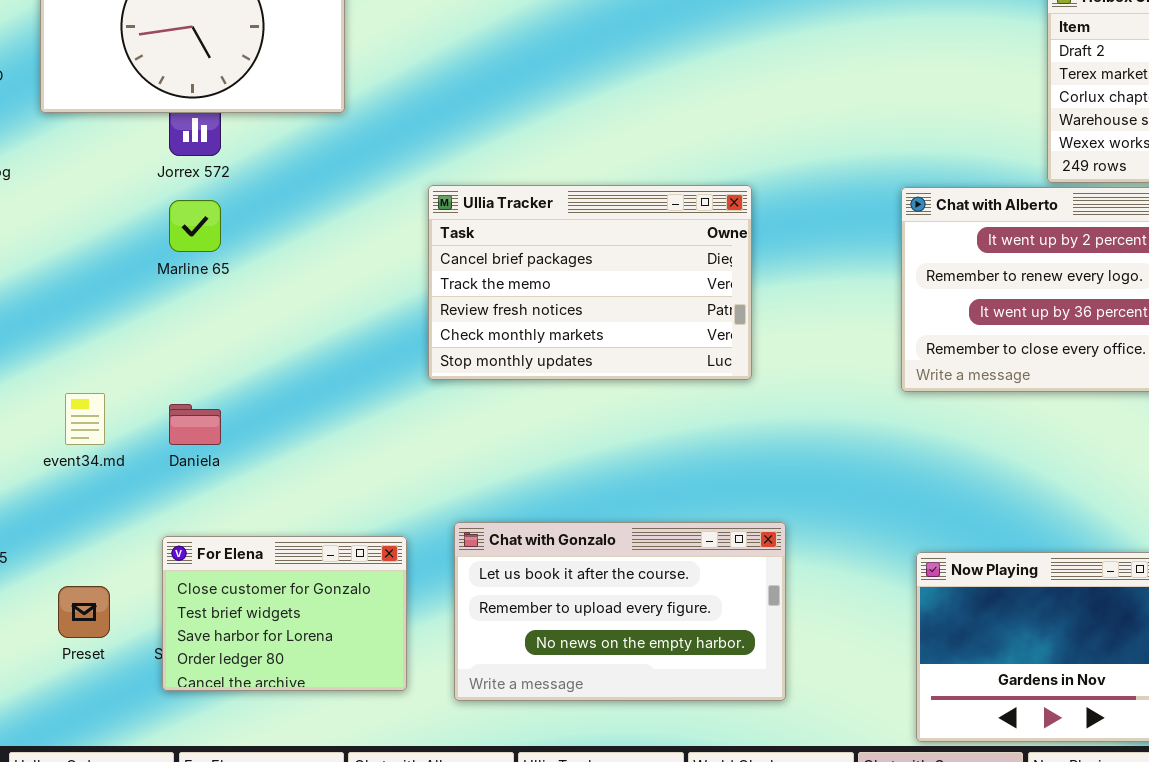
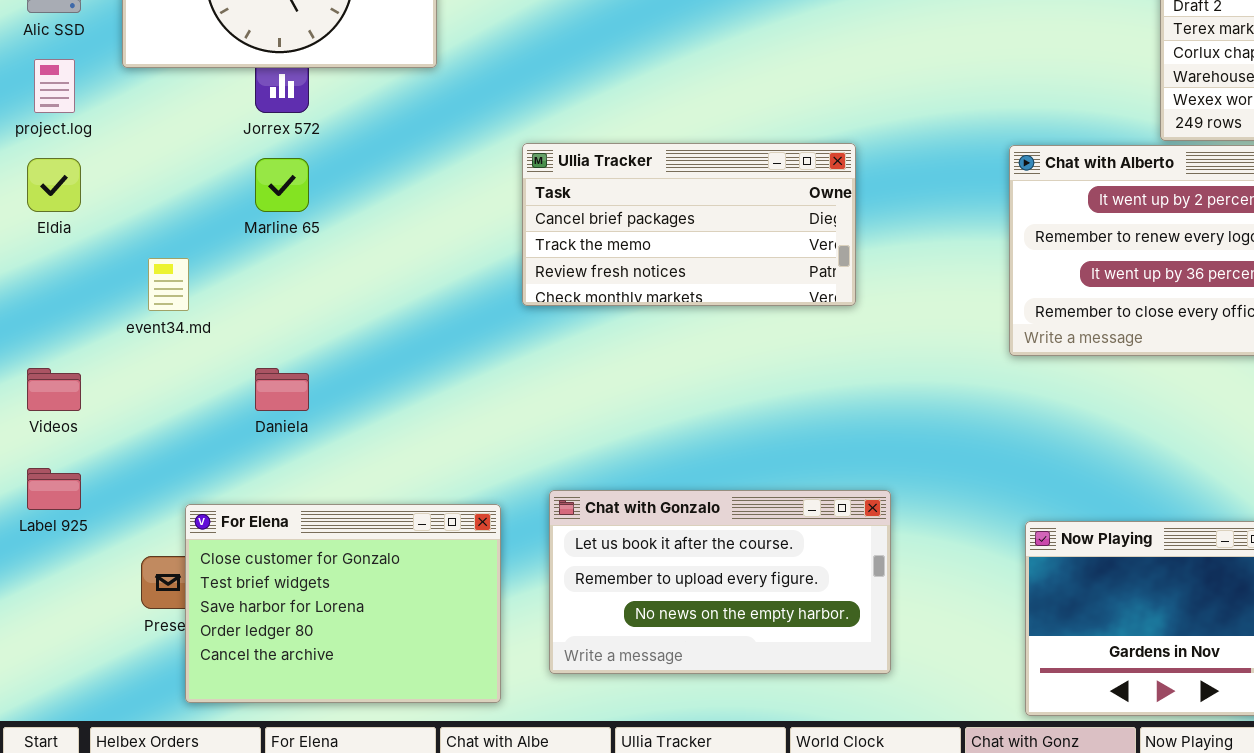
Ullia Tracker: [428,185,752,380] -> [522,143,856,306], resized
event34.md: [65,393,105,445] -> [148,258,189,311], moved
For Elena: [162,536,407,691] -> [185,504,501,703], resized

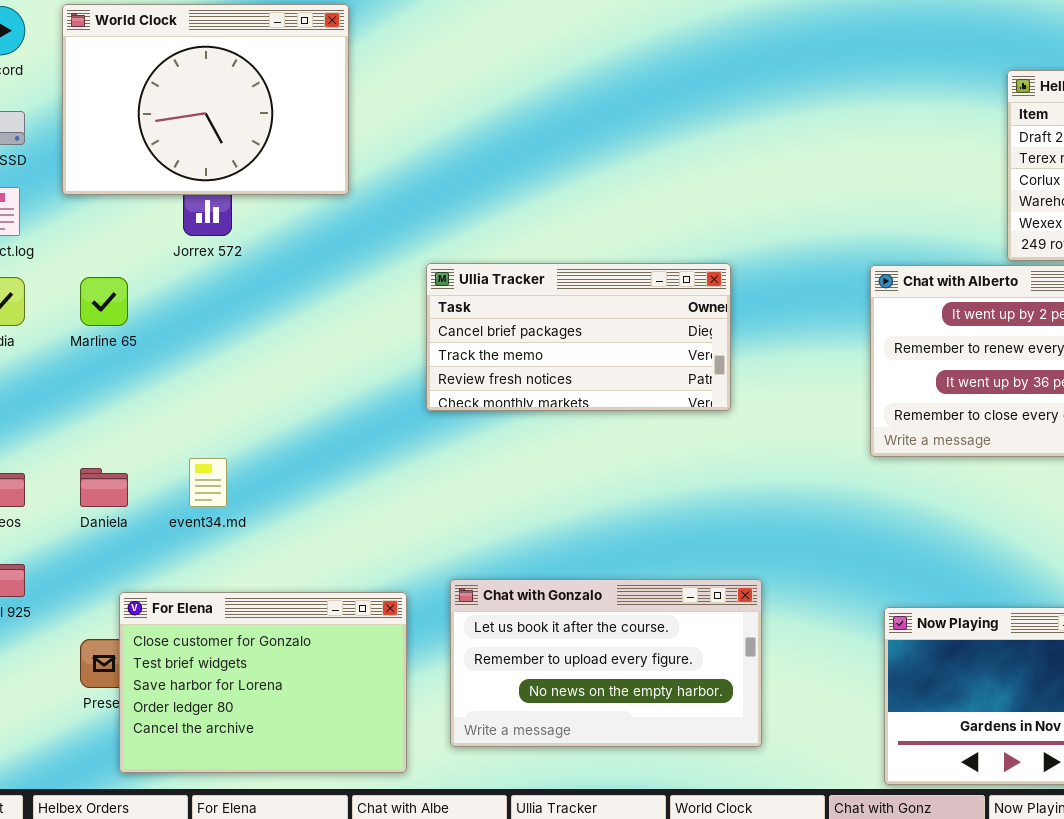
Marline 65: [255,158,309,212] -> [80,277,128,326], moved
event34.md: [148,258,189,311] -> [189,458,227,507], moved
Daniela: [255,368,309,411] -> [80,468,128,507], moved

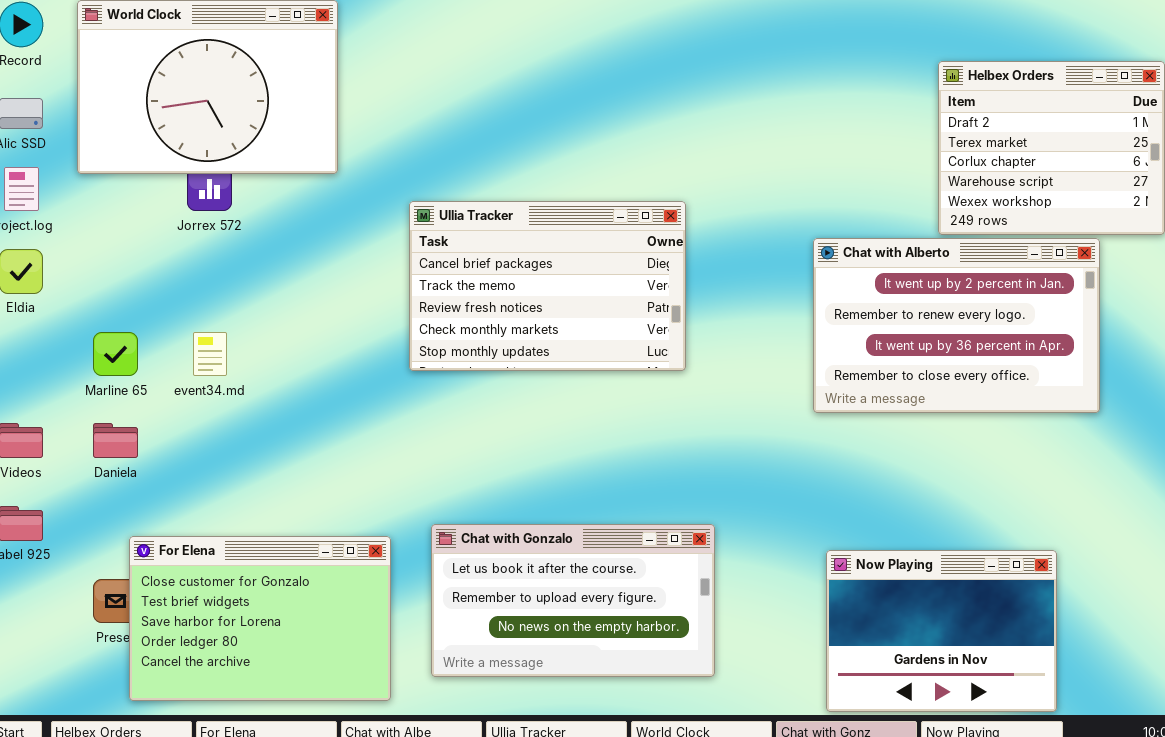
Ullia Tracker: [426,263,731,411] -> [409,201,686,371], resized
Marline 65: [80,277,128,326] -> [93,332,138,376], moved
event34.md: [189,458,227,507] -> [193,332,227,376], moved

